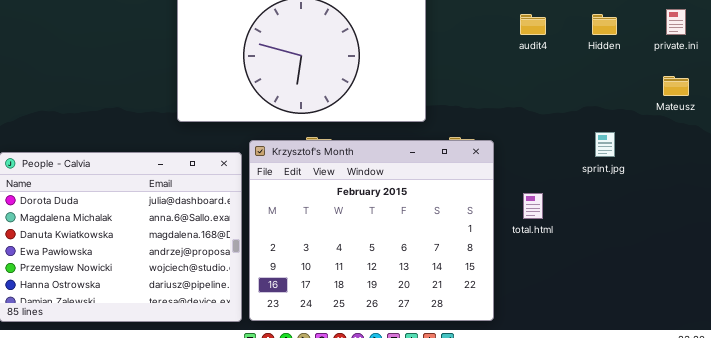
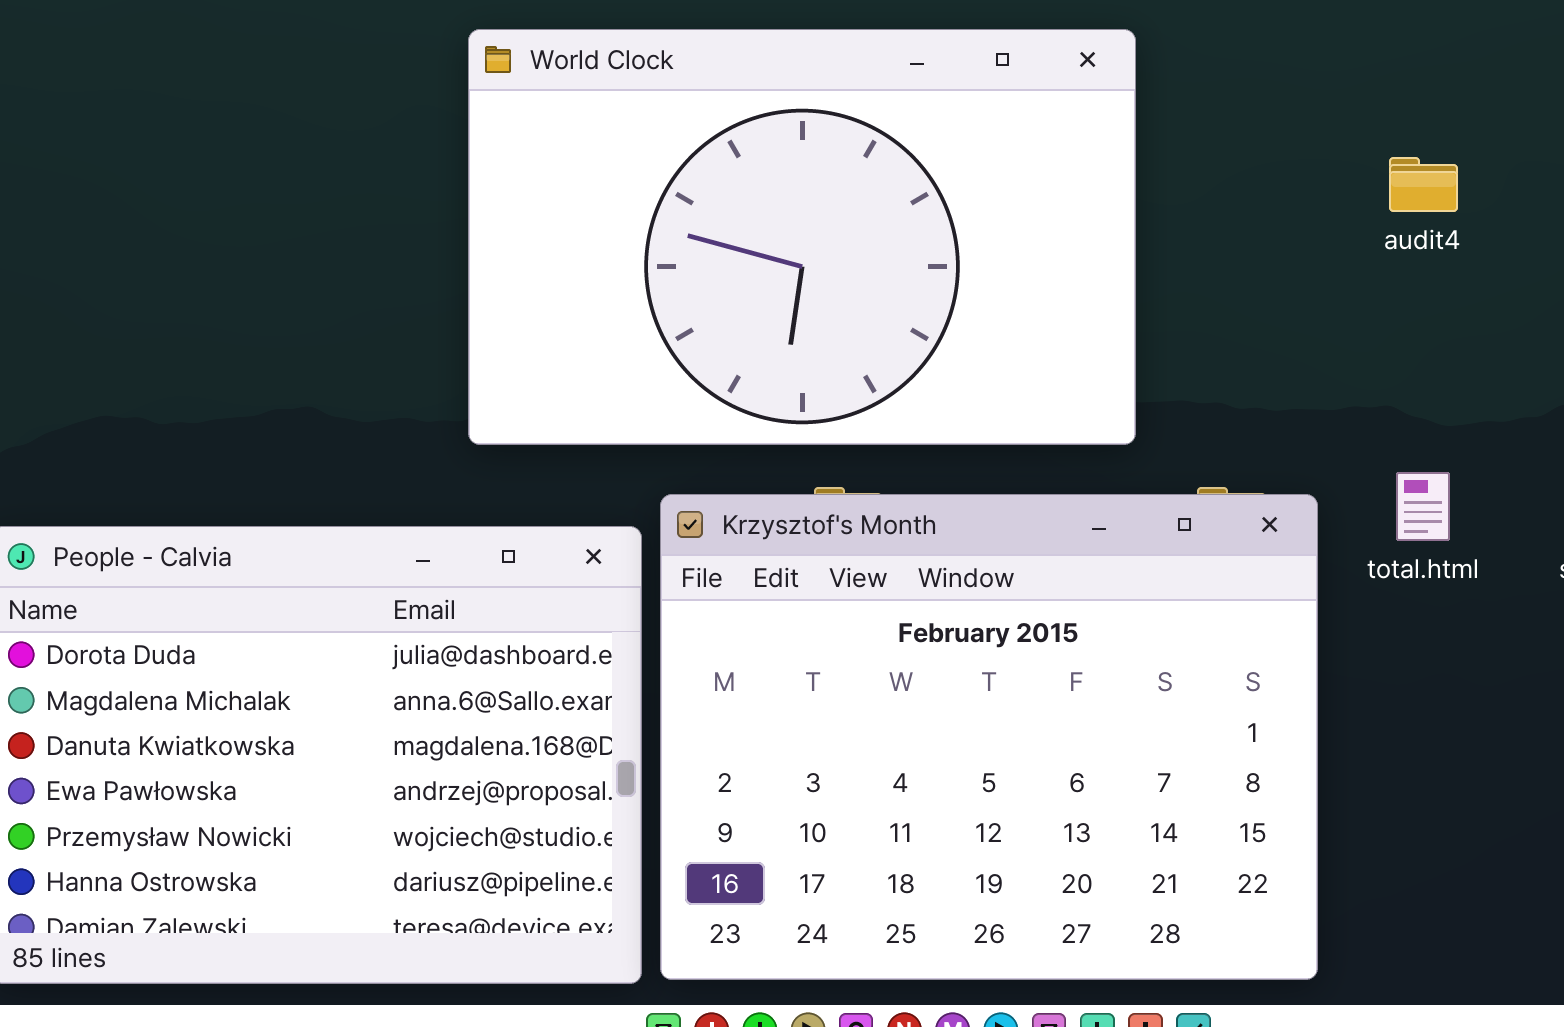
total.html: [523,193,543,219] -> [1396,472,1450,541], moved

